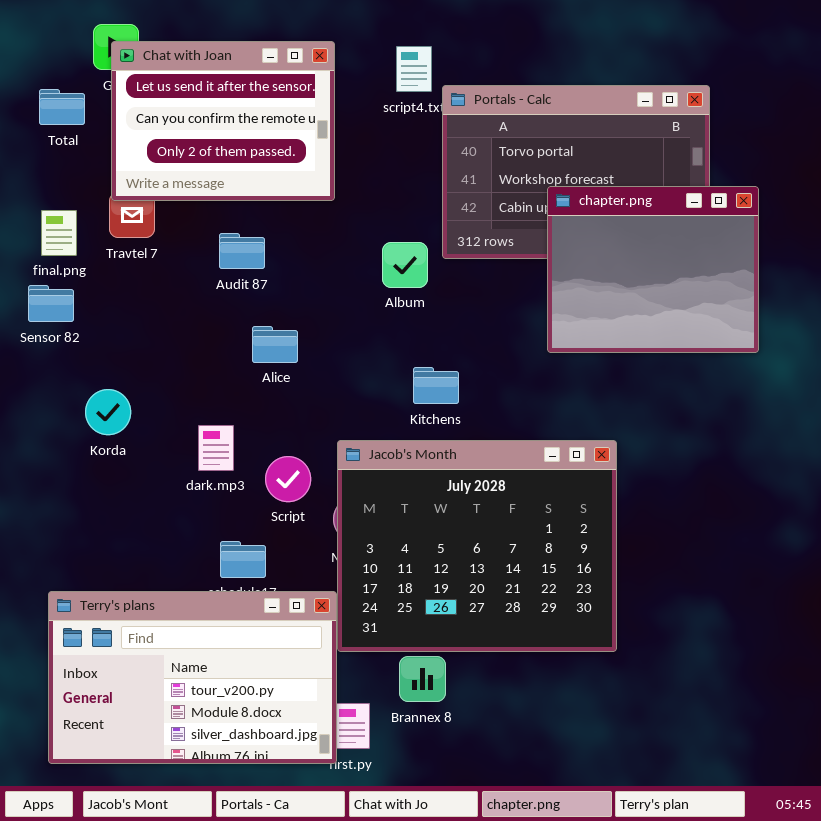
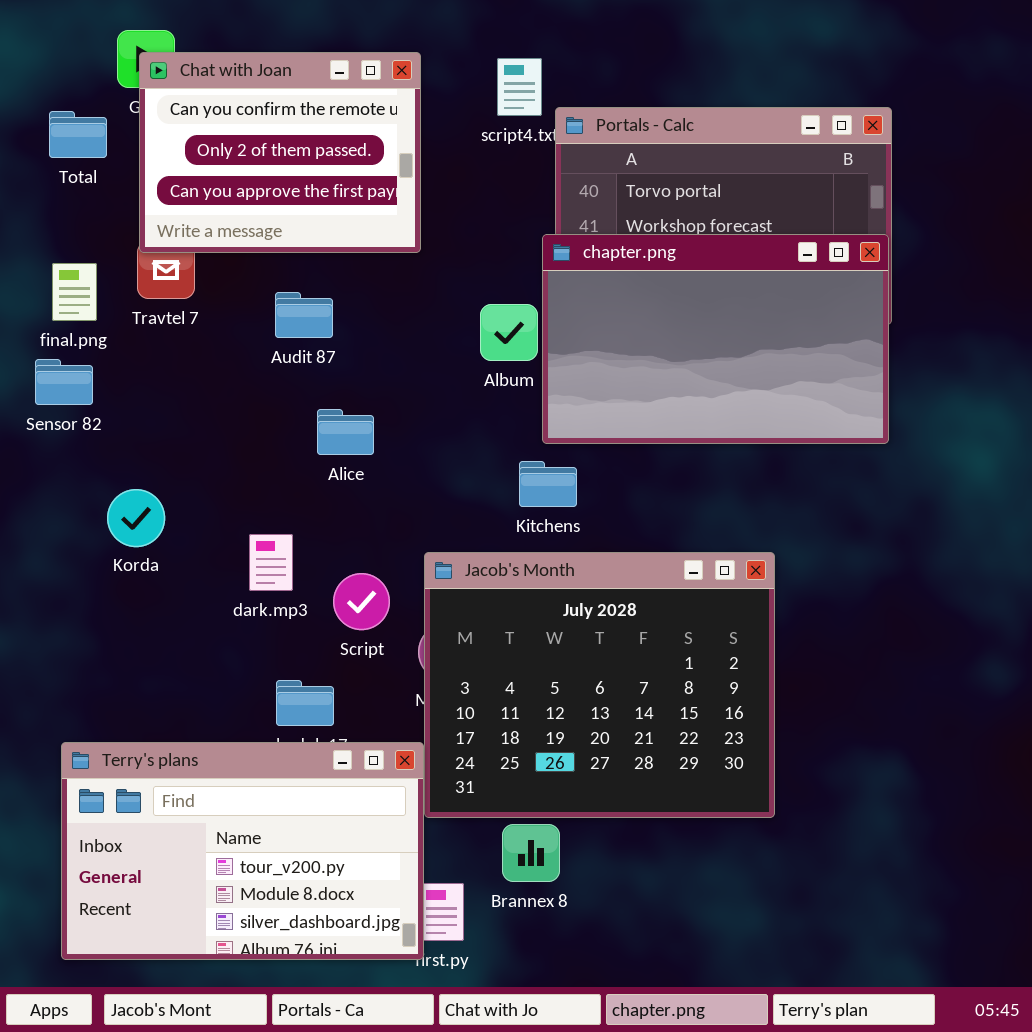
Chat with Joan: [111,41,335,201] -> [139,52,421,253], scrolled down 1 row
chapter.png: [547,186,759,353] -> [542,234,889,444], moved, resized

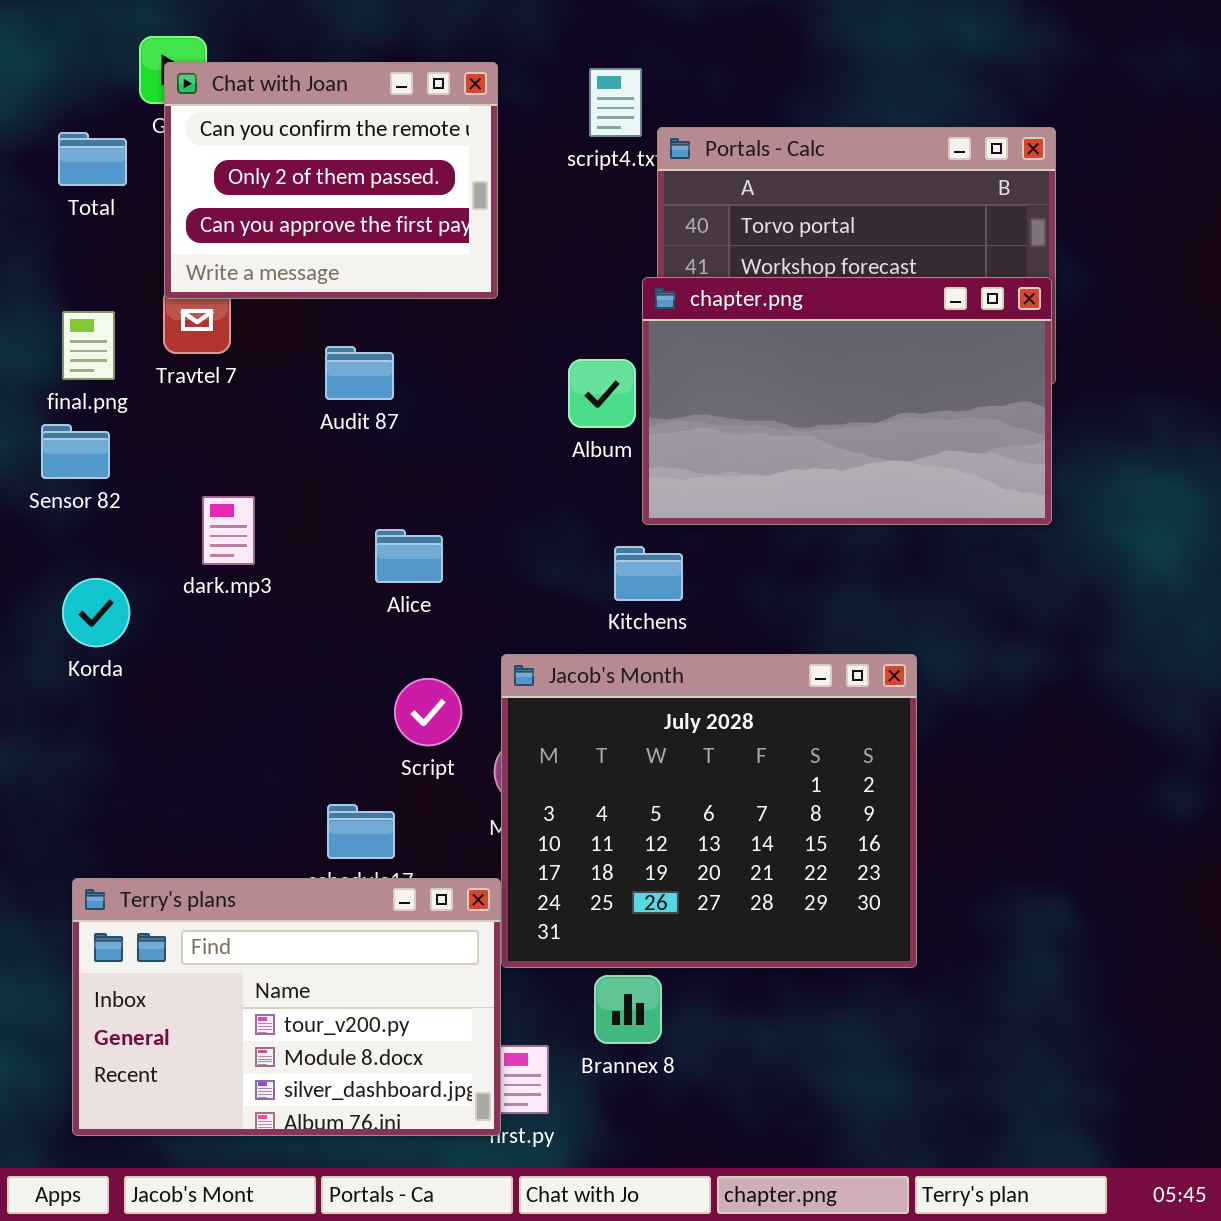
Alice: [317,409,374,455] -> [375,529,443,583], moved
Korda: [107,489,165,547] -> [62,578,130,647], moved
dark.mp3: [249,534,293,591] -> [202,496,255,565], moved

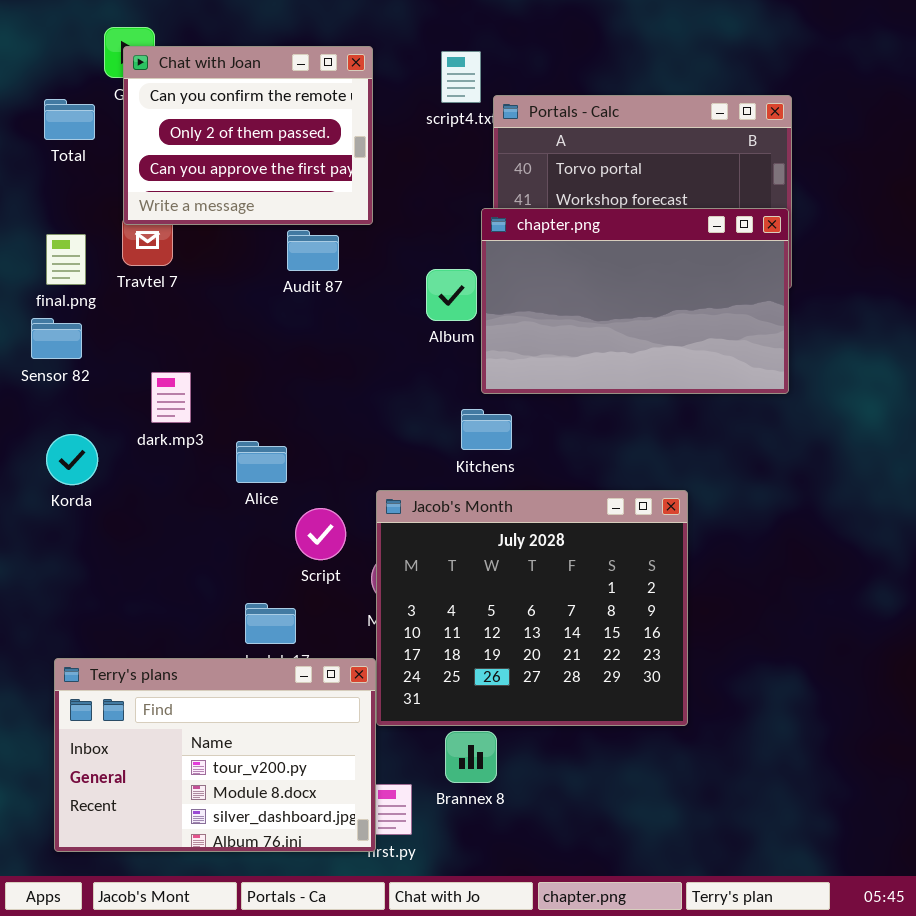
Audit 87: [325,346,394,400] -> [287,230,339,271], moved
Alice: [375,529,443,583] -> [236,441,287,483], moved

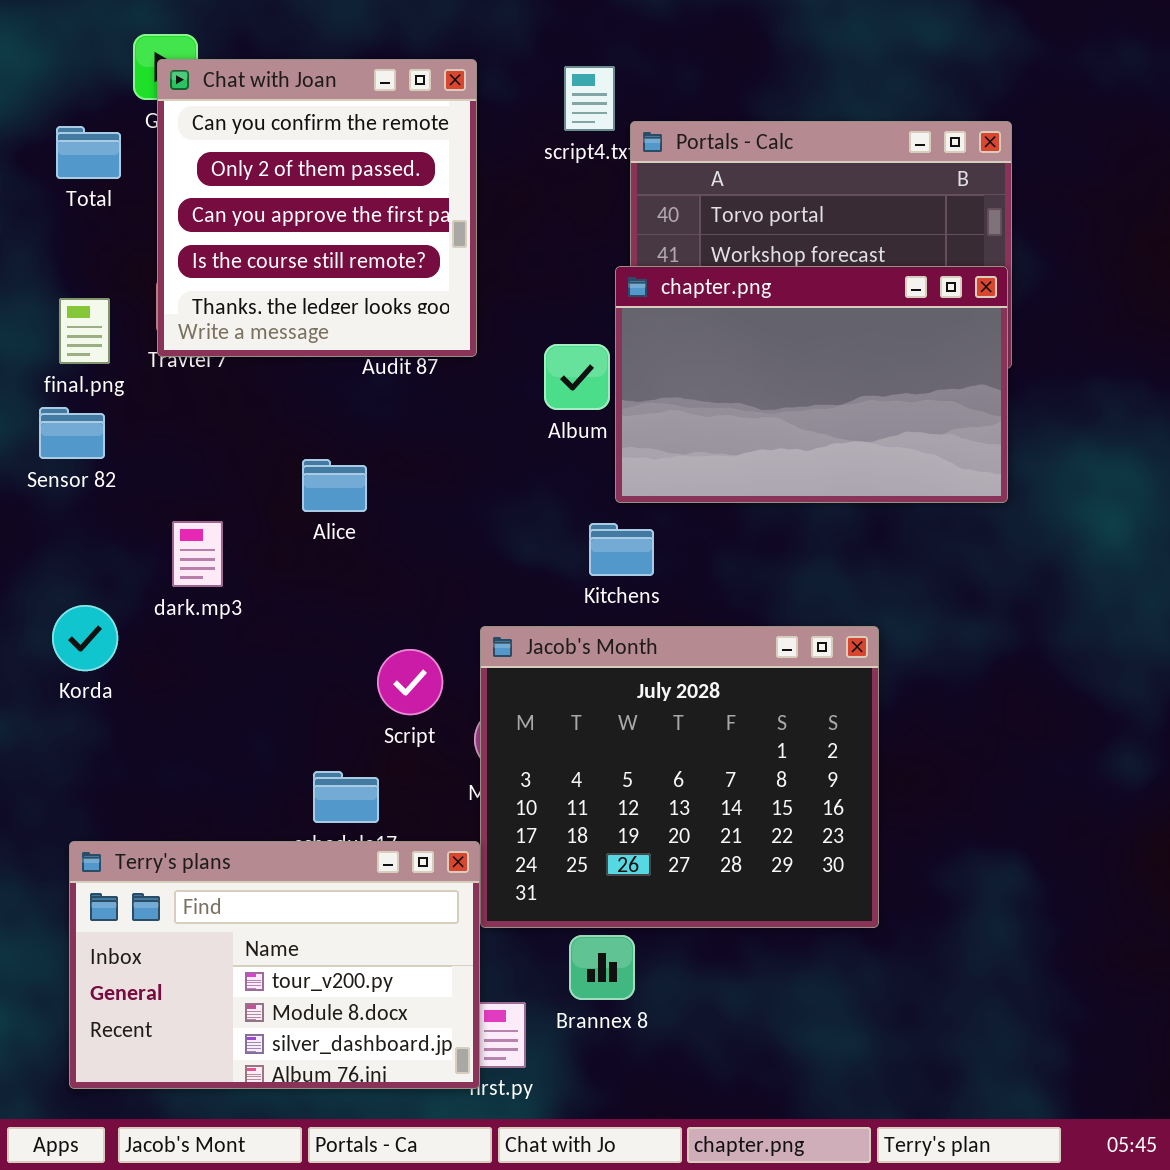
Chat with Joan: [123,46,373,225] -> [157,59,477,357], resized
dark.mp3: [151,372,191,423] -> [172,521,223,587], moved
Korda: [46,434,98,485] -> [52,605,118,671], moved
Alice: [236,441,287,483] -> [302,459,367,512], moved

